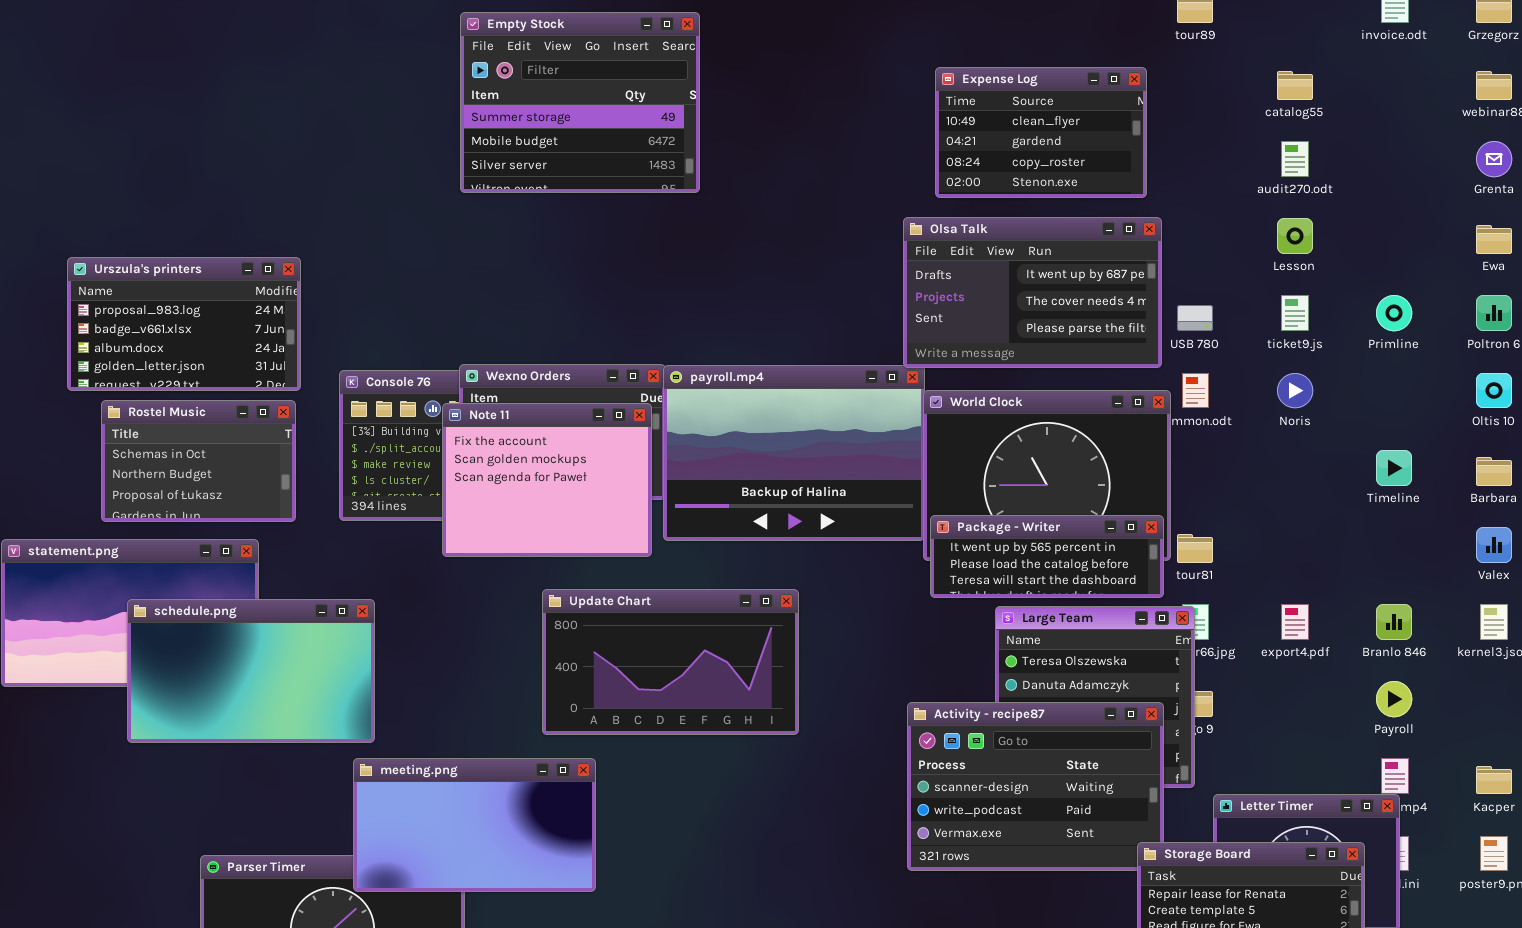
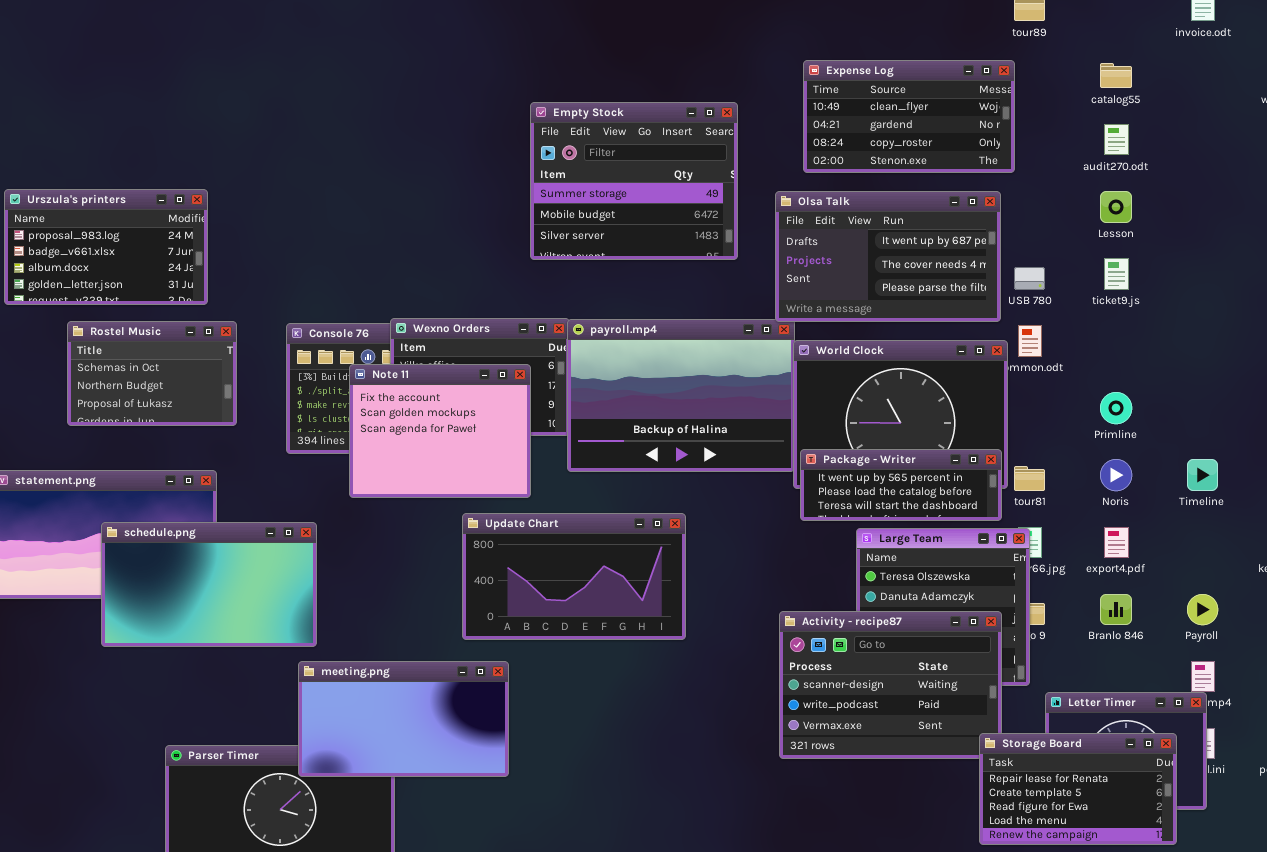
Empty Stock: [460,12,700,193] -> [530,102,738,260], moved
Expense Log: [935,67,1147,198] -> [803,60,1015,173], resized
Urszula's printers: [67,257,301,391] -> [4,189,208,305], moved
Primline: [1376,295,1412,331] -> [1100,392,1132,424], moved
Noris: [1277,373,1313,408] -> [1100,459,1132,491], moved
Rostel Music: [101,400,296,522] -> [67,321,237,426], moved
Note 11: [442,403,652,557] -> [349,364,531,498], moved
Timeline: [1376,450,1412,486] -> [1187,459,1218,491], moved
Branlo 846: [1376,604,1412,640] -> [1100,594,1132,625], moved

